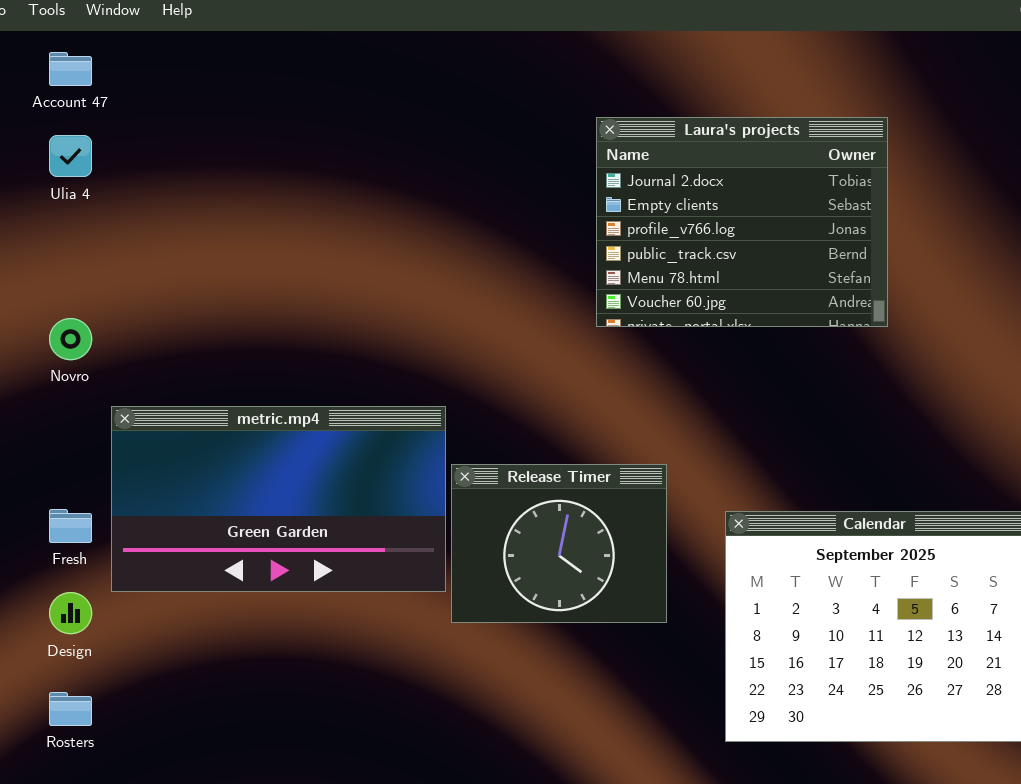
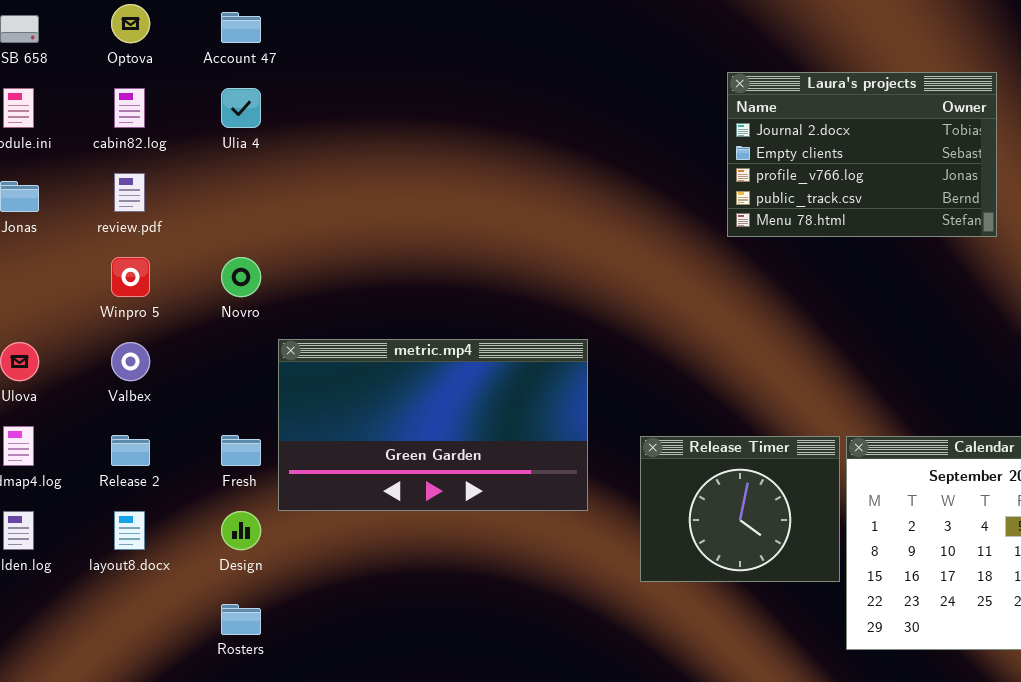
Laura's projects: [596,117,888,327] -> [727,72,997,237], resized
Release Timer: [451,464,667,623] -> [640,436,840,582], moved

